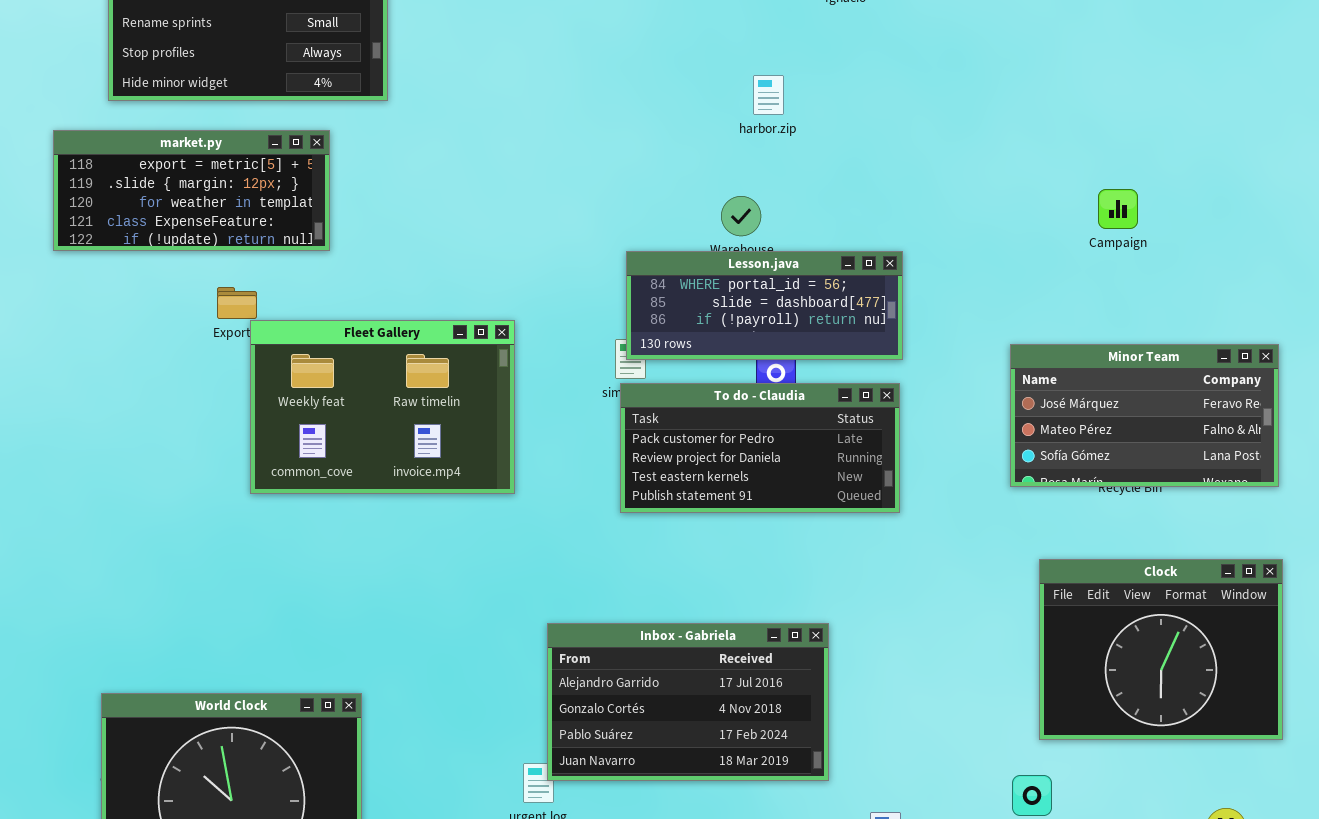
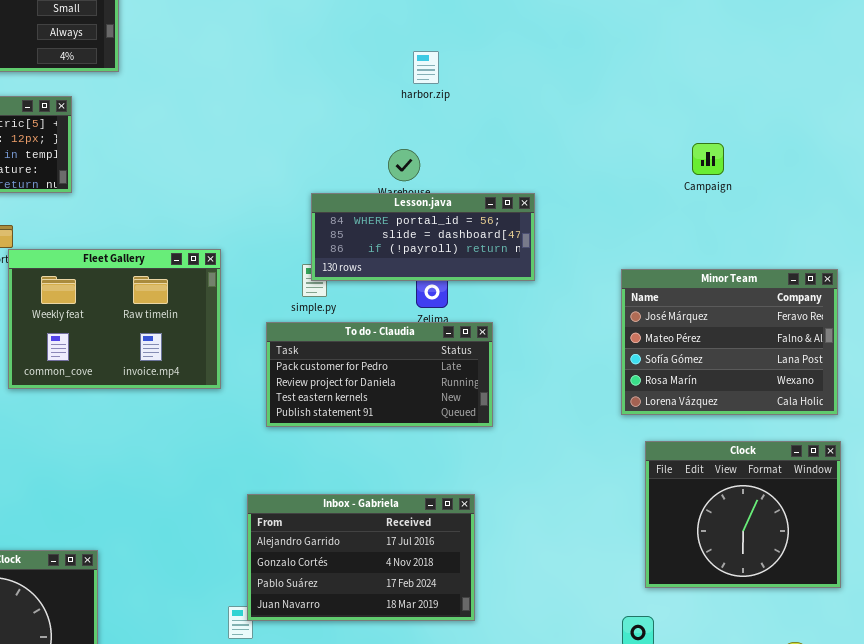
Minor Team: [1010,344,1279,487] -> [621,269,838,415], resized
To do - Claudia: [620,383,900,513] -> [266,322,493,427], moved

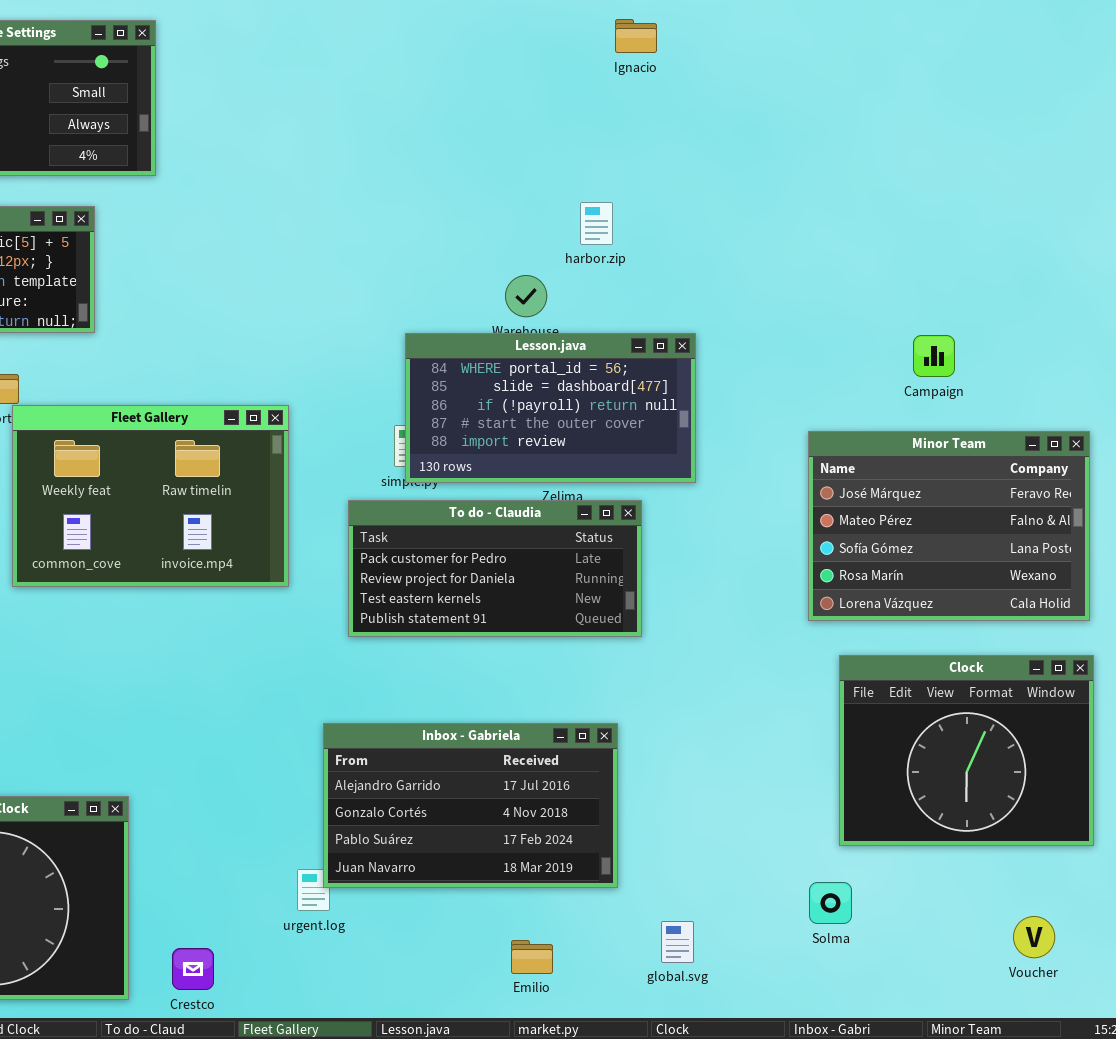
harbor.zip: [413,51,439,84] -> [580,202,613,245], moved
Campaign: [692,143,724,175] -> [913,335,955,377], moved
Lesson.java: [311,193,535,281] -> [405,333,696,483], resized

